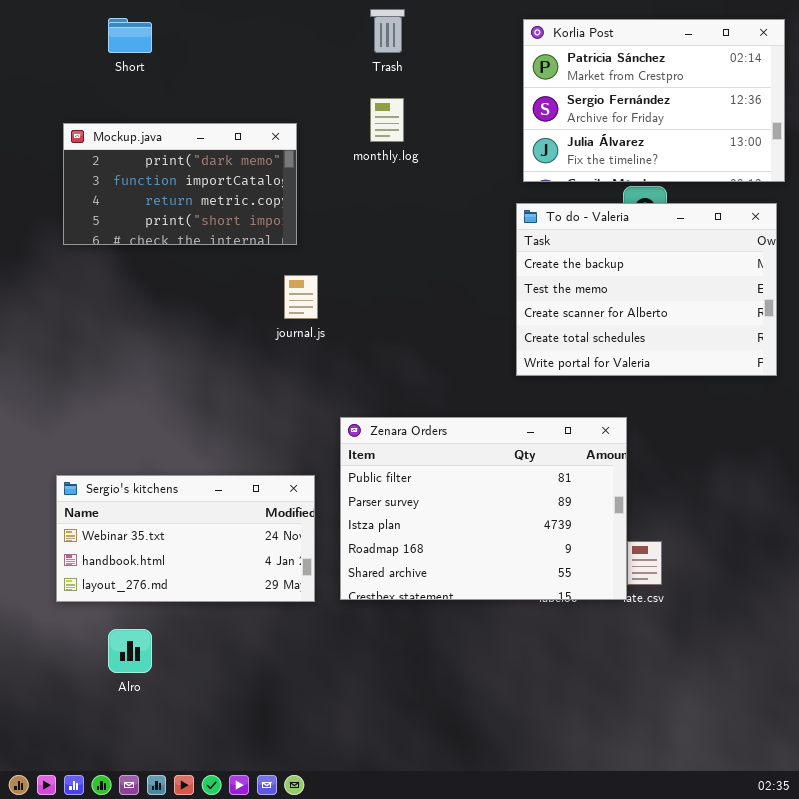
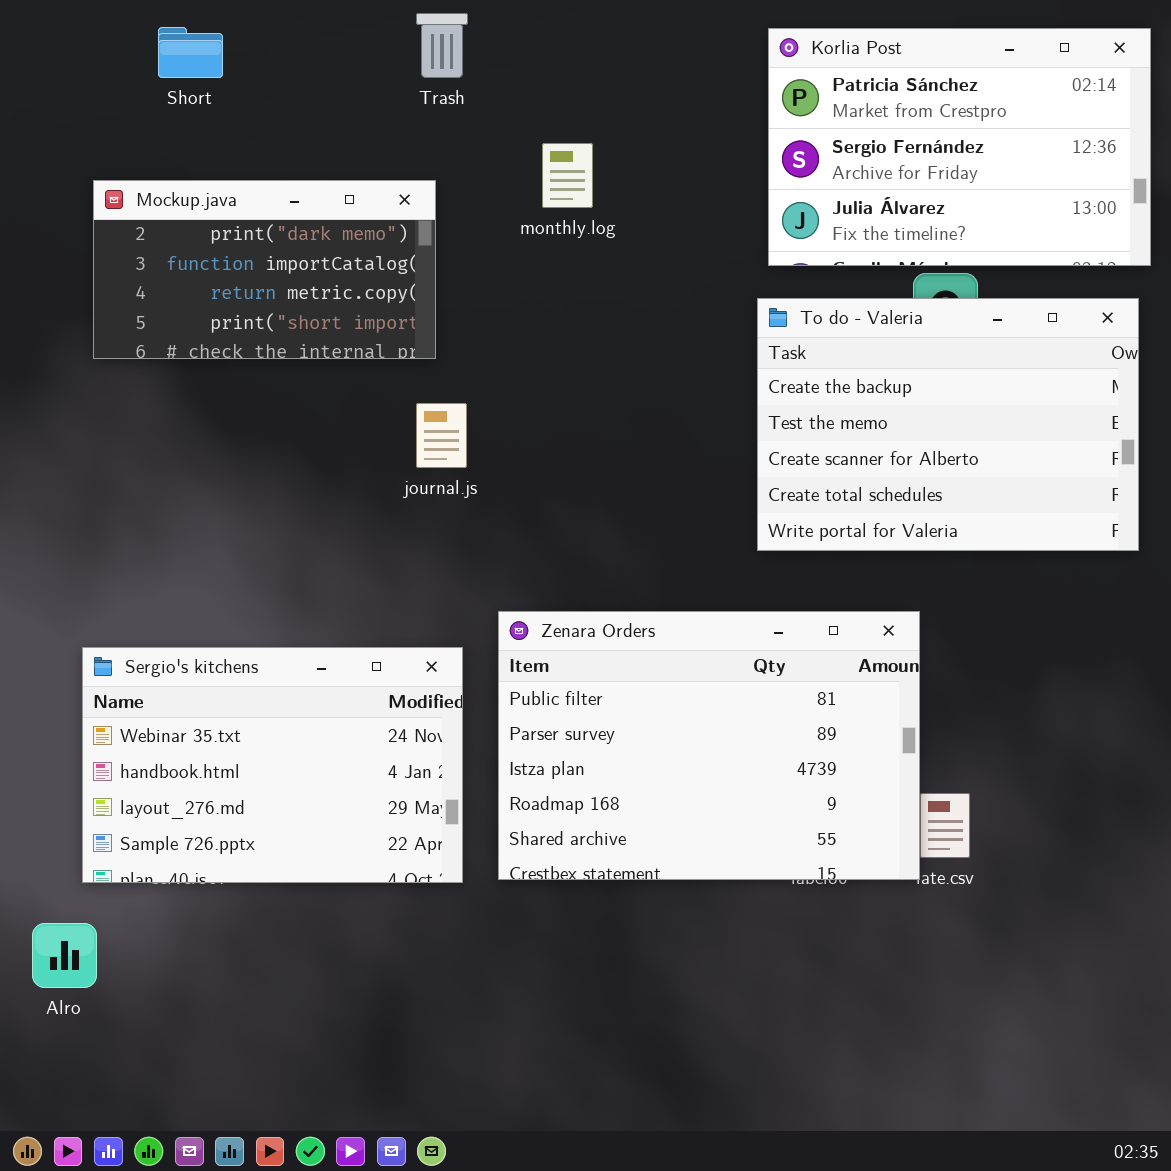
Trash: [370,9,405,53] -> [416,13,468,78], moved
Sergio's kitchens: [56,475,315,602] -> [82,647,463,883], resized
Alro: [108,629,152,673] -> [32,923,97,988], moved

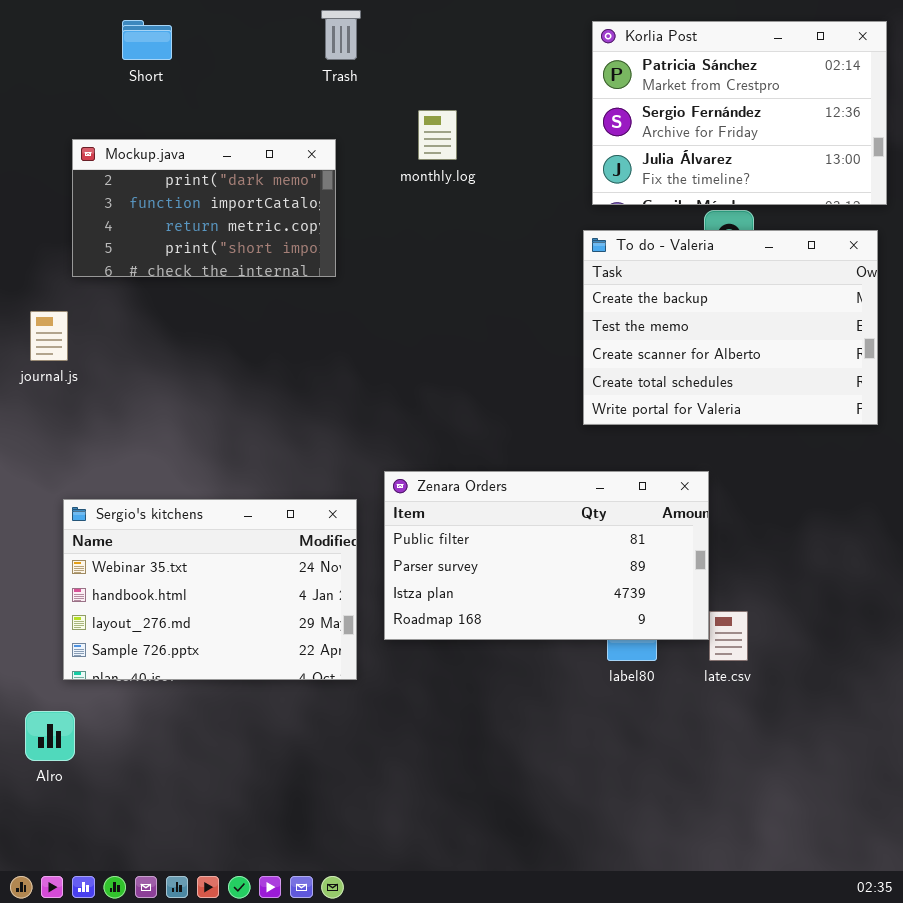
journal.js: [416,403,467,468] -> [30,311,68,361], moved
Zenara Orders: [498,611,920,880] -> [384,471,709,640], resized

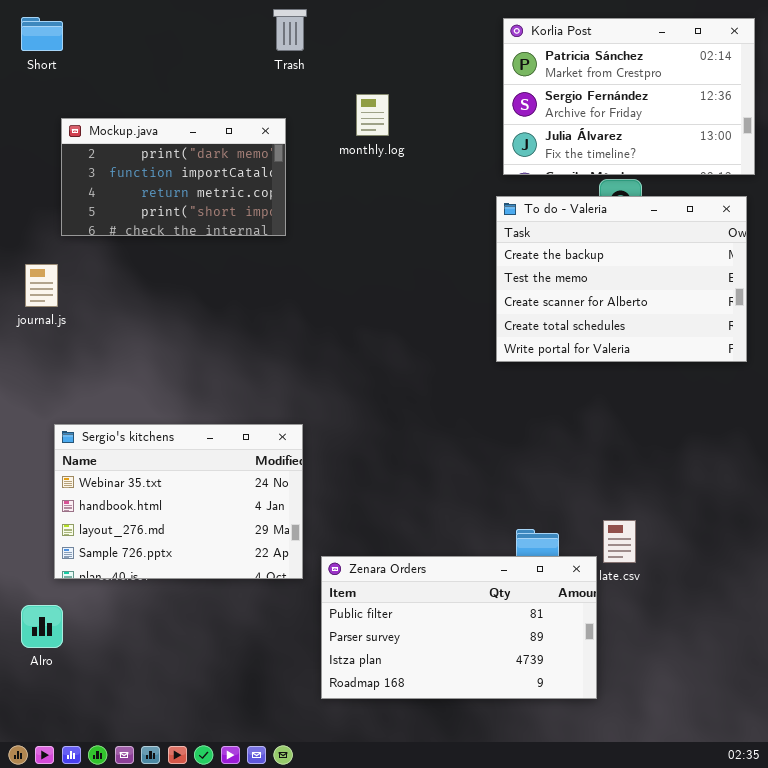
Short: [122,20,172,60] -> [21,17,63,51], moved
Zenara Orders: [384,471,709,640] -> [321,556,597,699], moved

